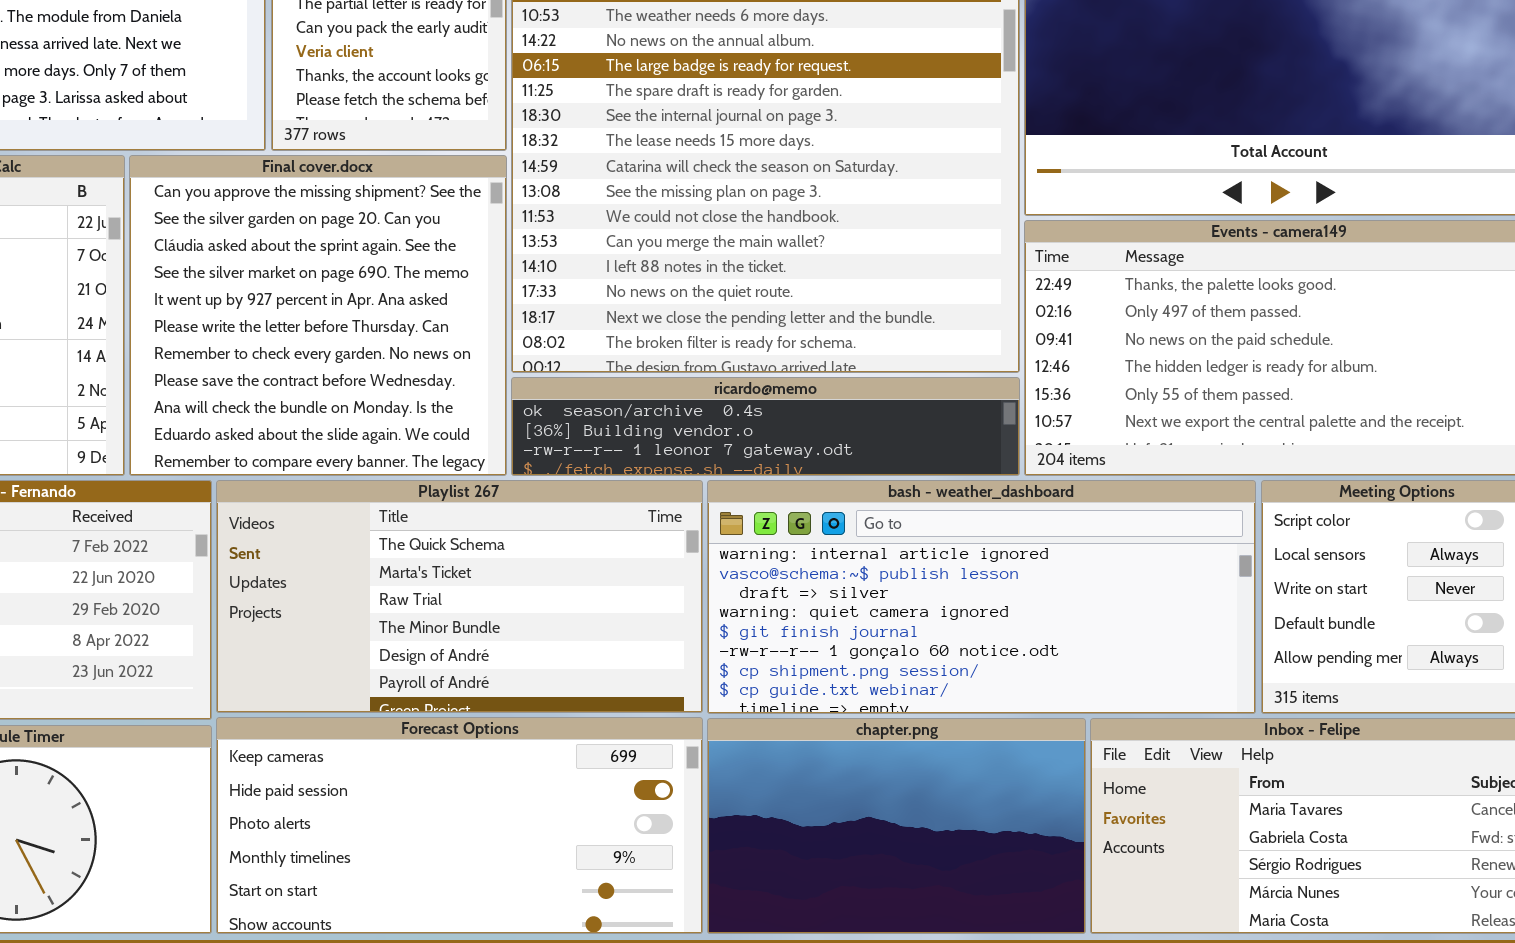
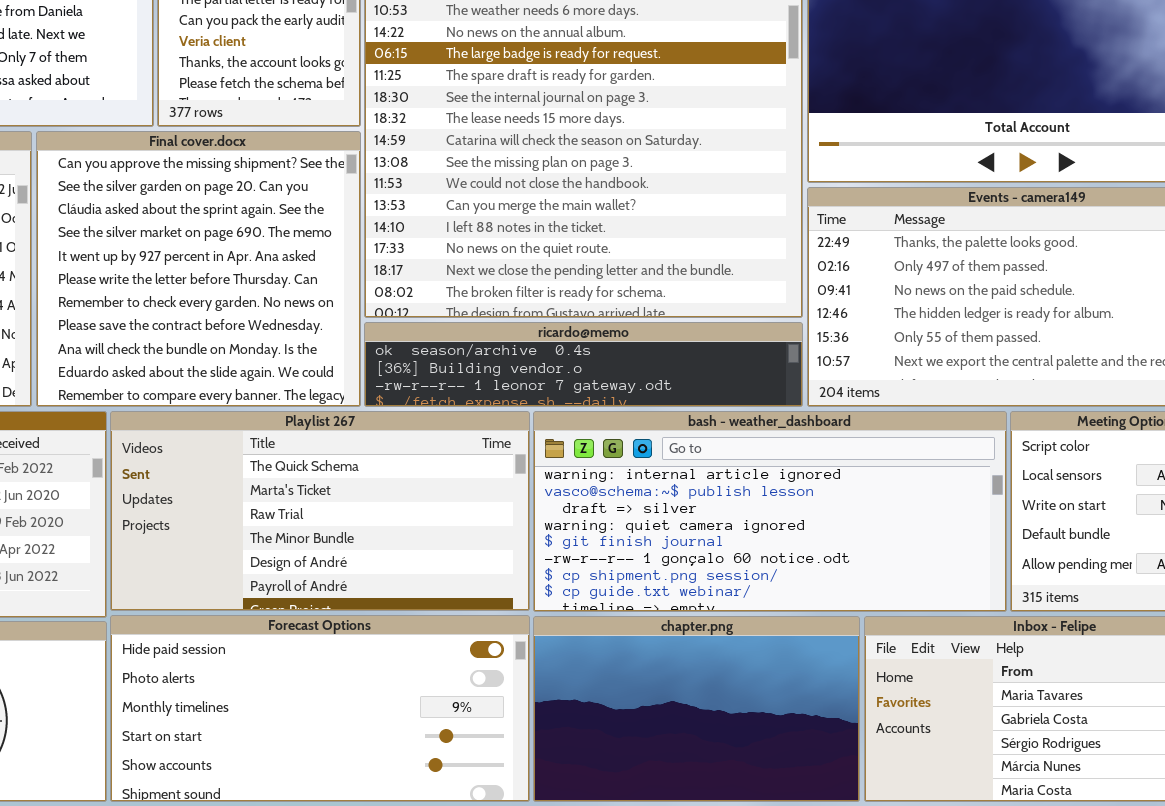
Forecast Options: [216,717,703,934] -> [110,615,530,802], scrolled down 1 row

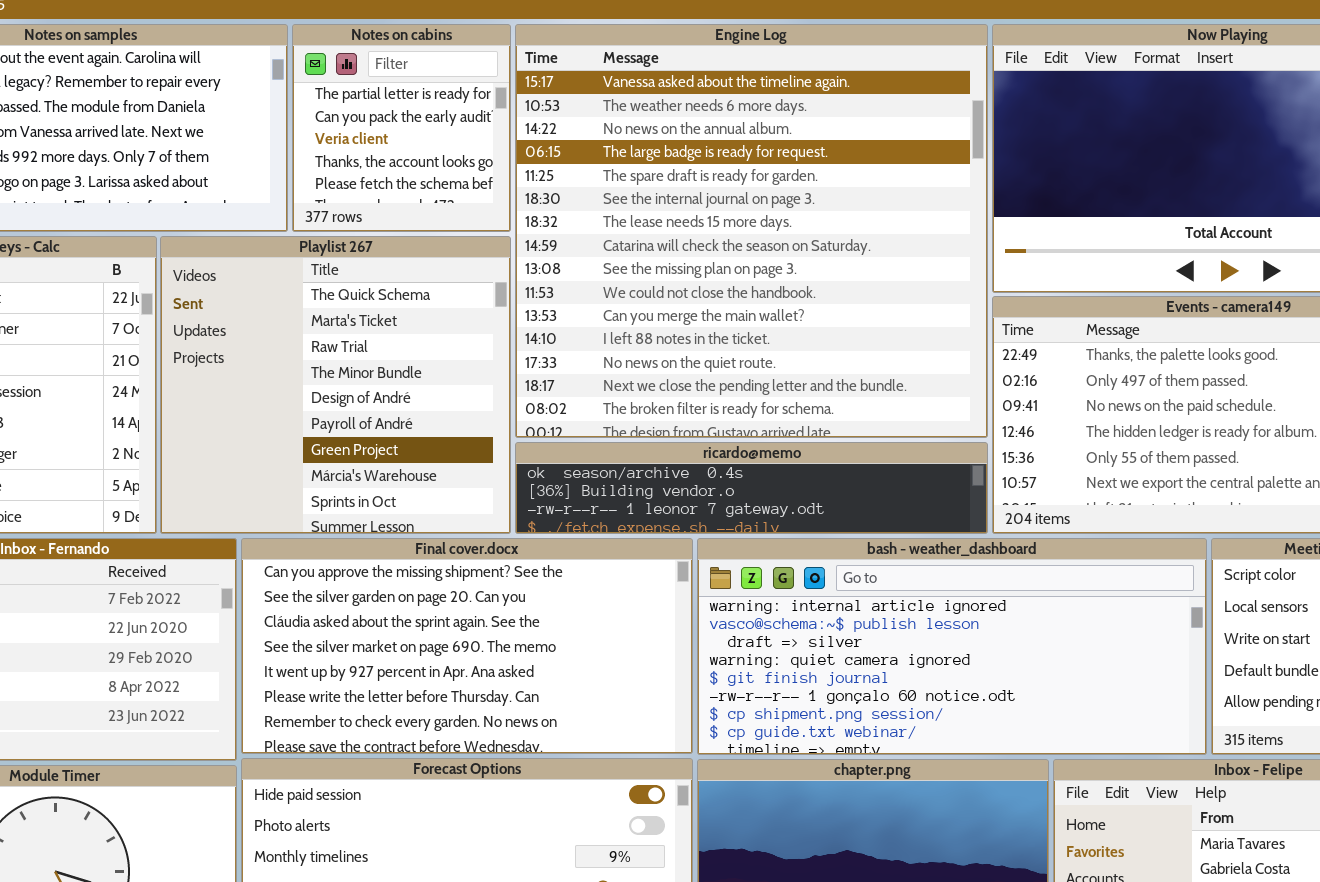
Final cover.docx: [36,131,361,407] -> [241,538,693,754], moved, resized
Playlist 267: [110,411,530,611] -> [160,236,511,534], moved, resized

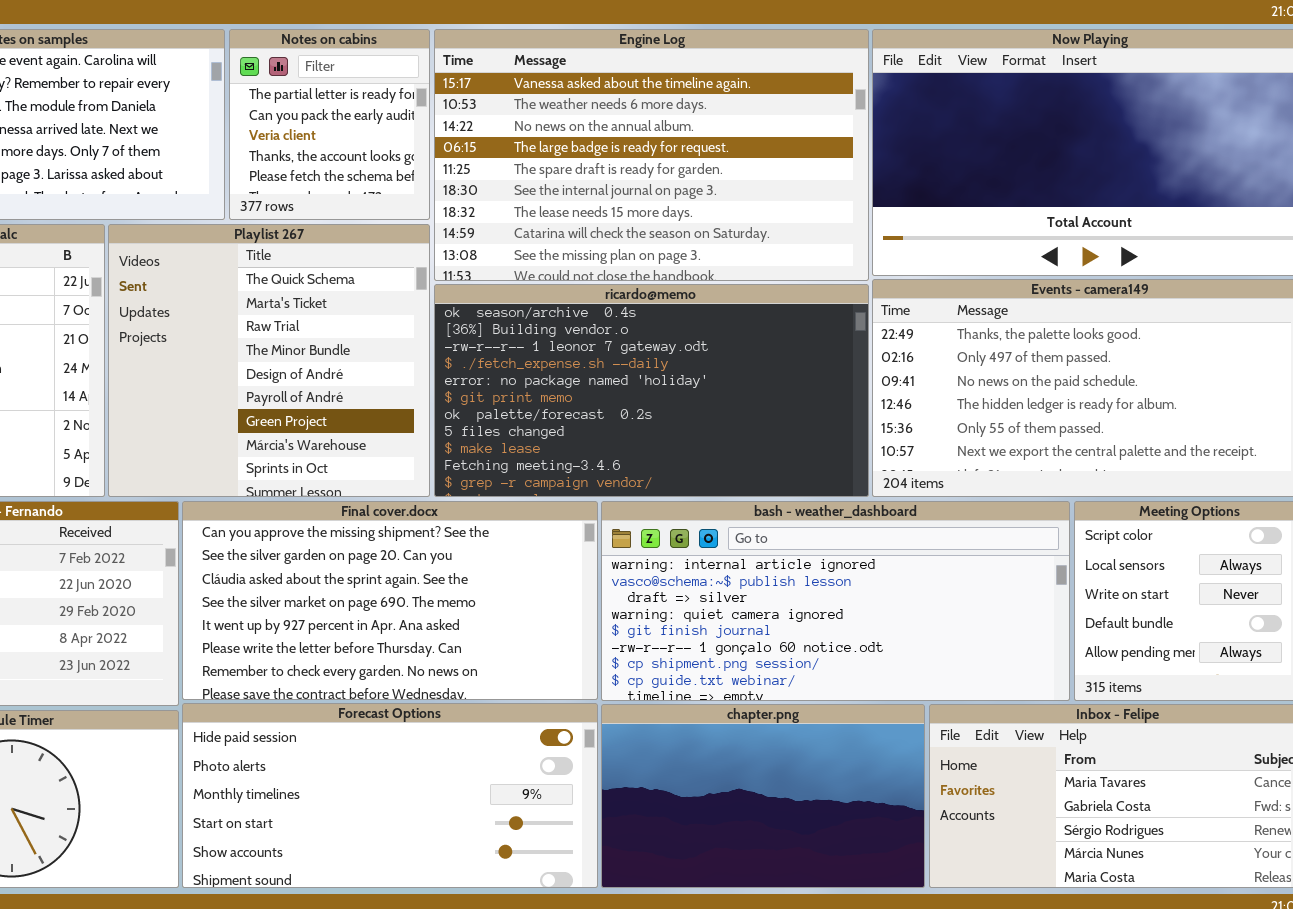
Engine Log: [515,24,988,438] -> [434,29,869,281], resized
ricardo@memo: [515,442,988,534] -> [434,284,869,497], resized

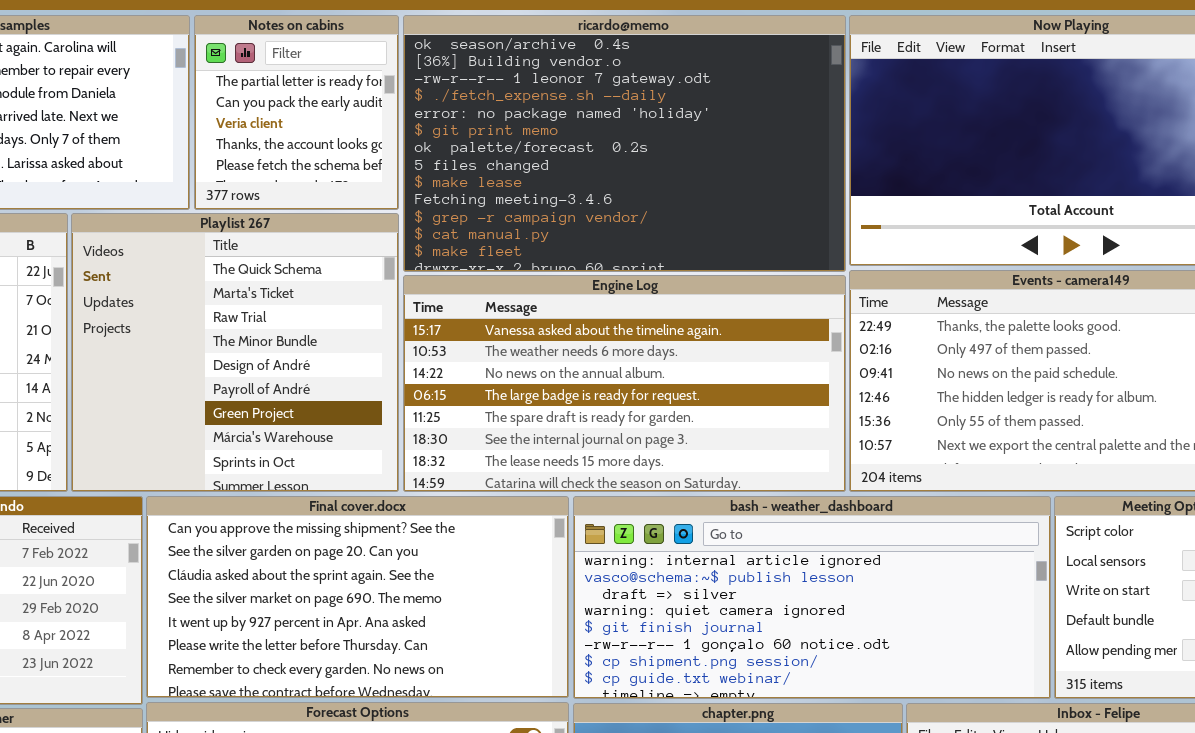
Engine Log: [434,29,869,281] -> [403,275,846,492], moved, resized
ricardo@memo: [434,284,869,497] -> [403,15,846,272], moved, resized

